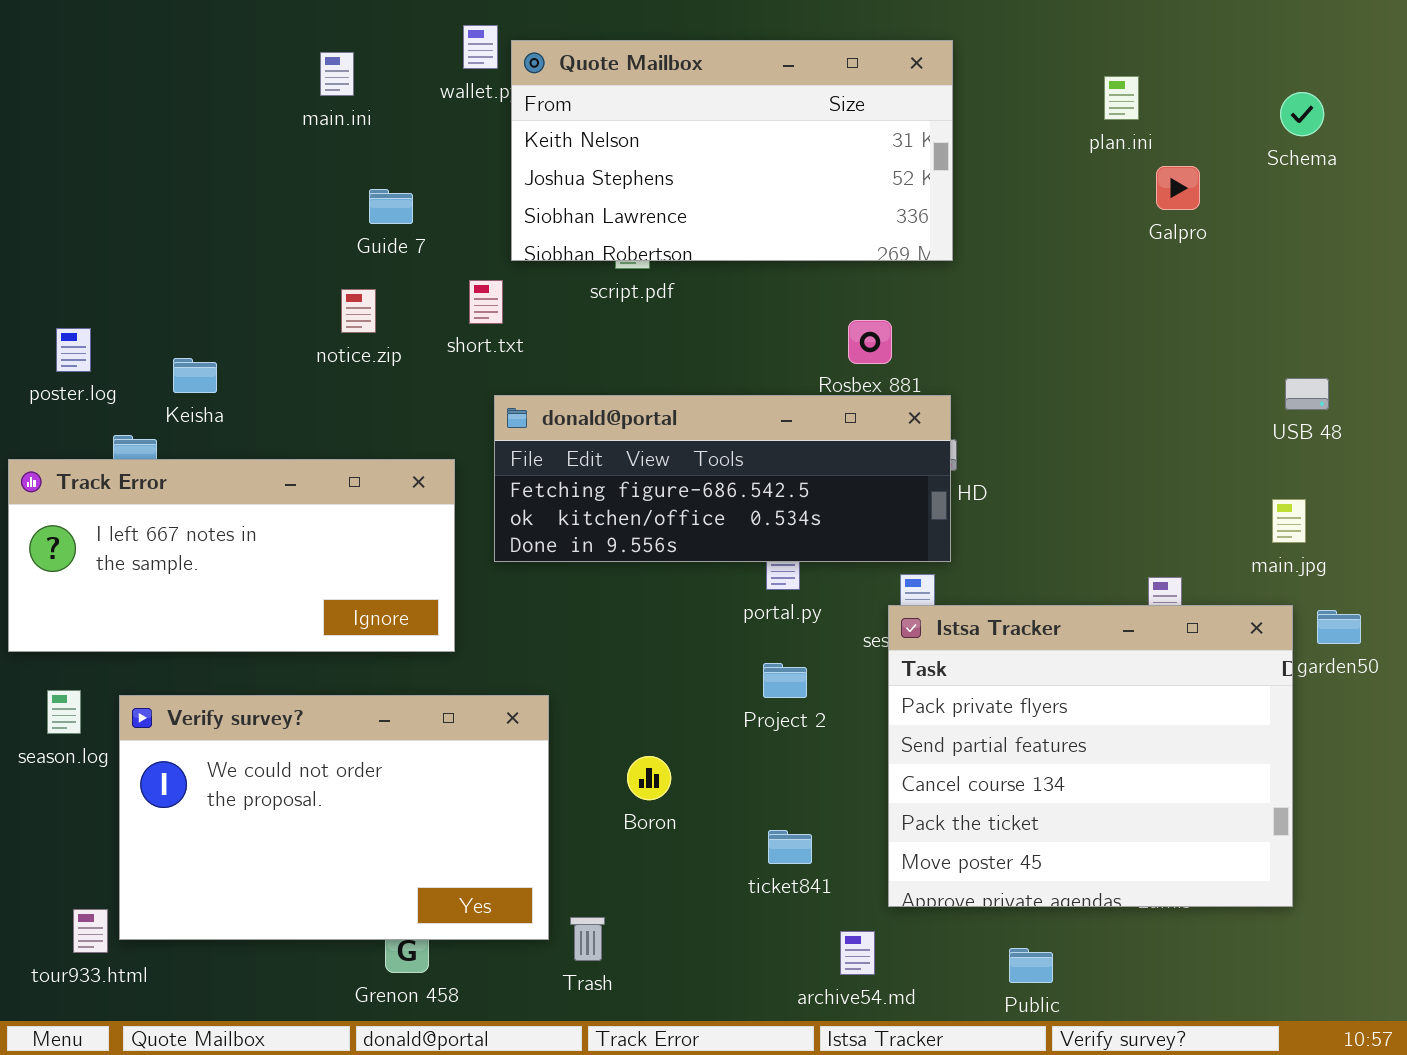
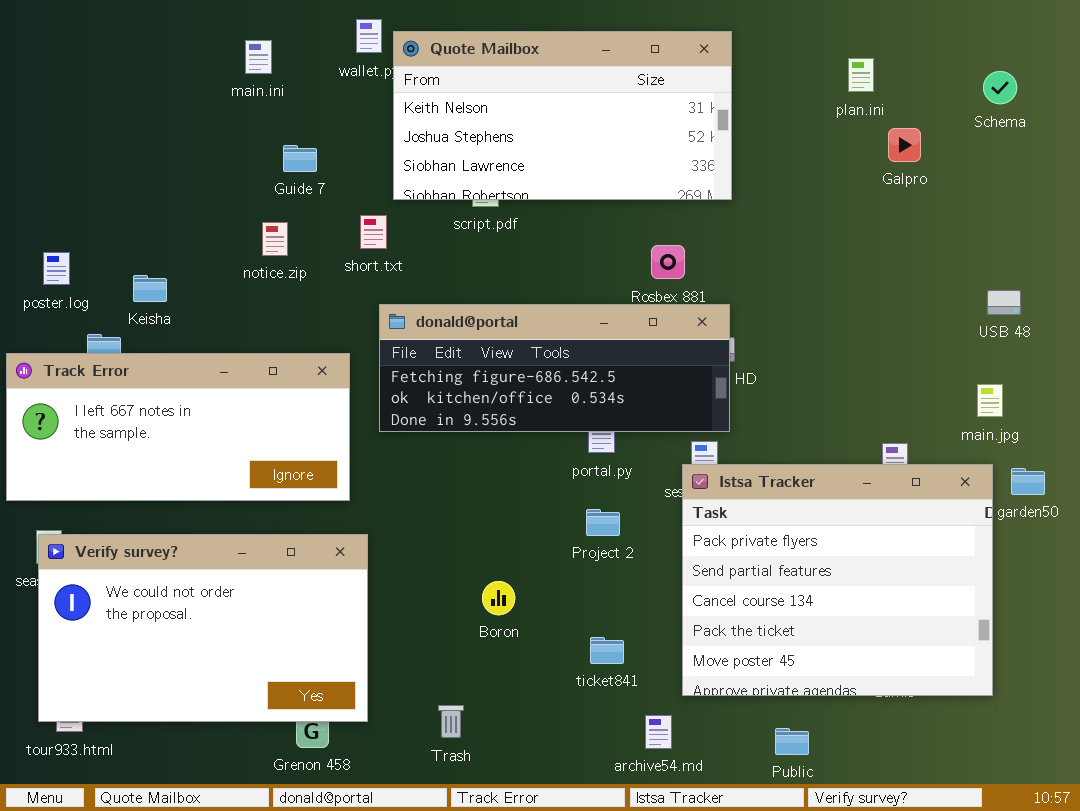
Verify survey?: [119,695,549,940] -> [38,534,368,722], moved

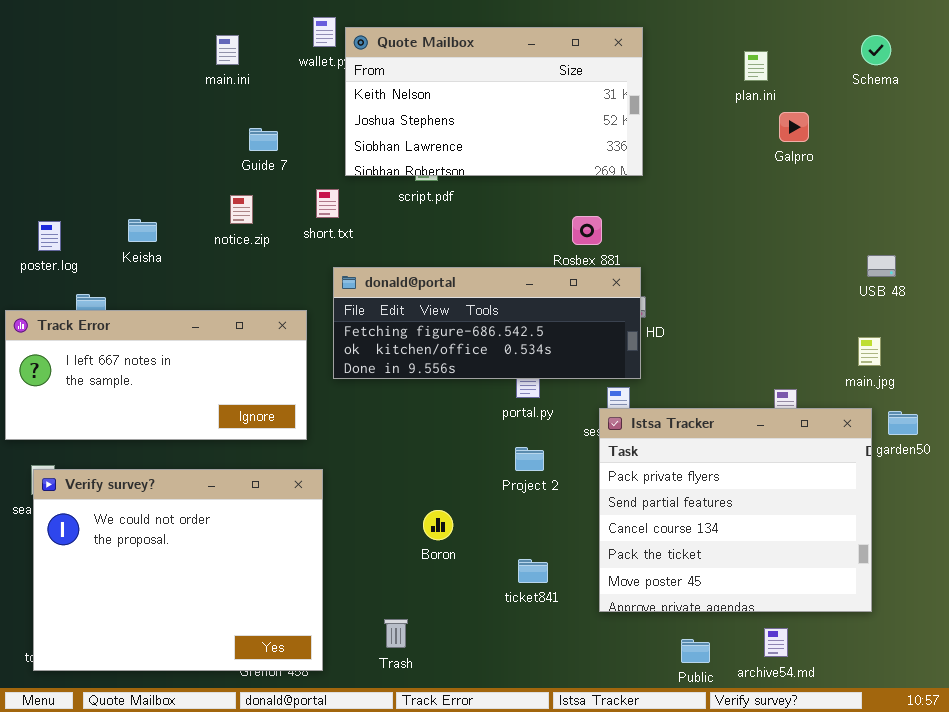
Schema: [983,71,1017,104] -> [861,35,891,65], moved
Keisha: [133,275,167,302] -> [128,219,157,242], moved
Verify survey?: [38,534,368,722] -> [33,469,323,671], resized
archive54.md: [645,715,672,749] -> [764,628,788,657], moved

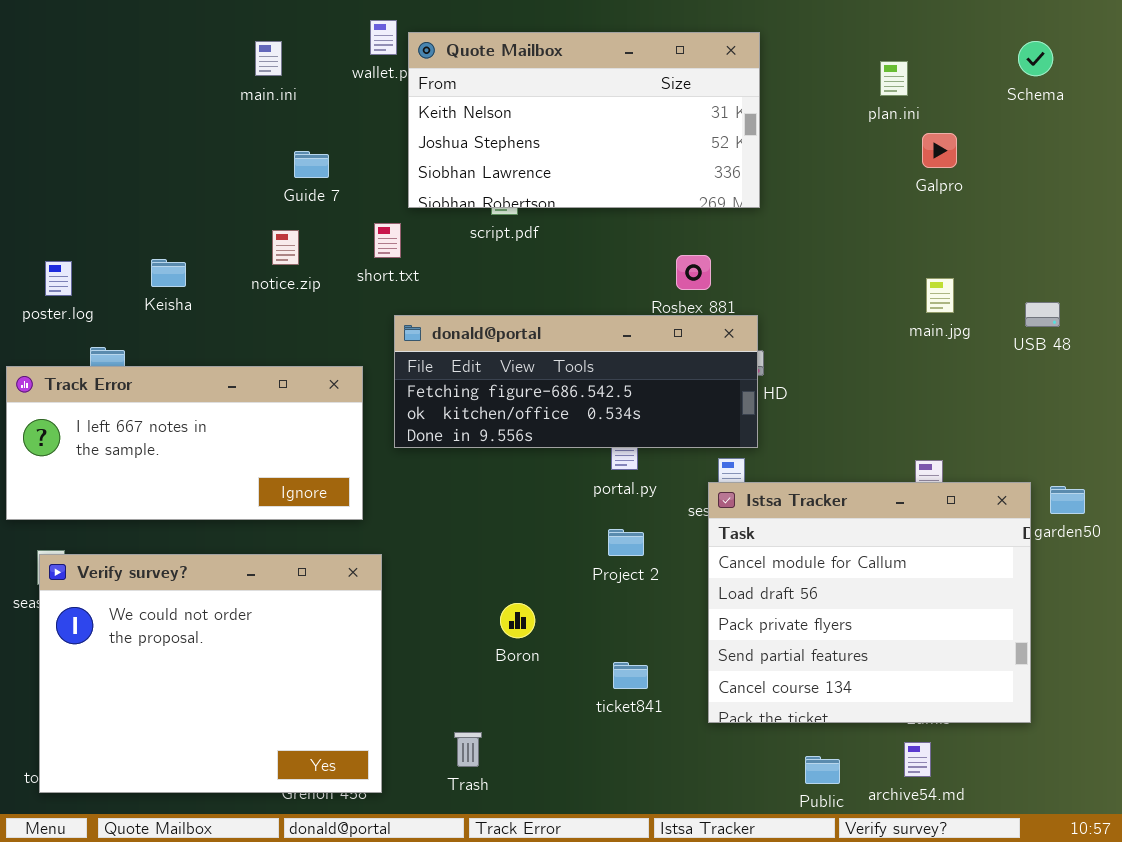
main.jpg: [858,337,881,366] -> [926,278,954,313], moved
Istsa Tracker: [599,408,872,612] -> [708,482,1031,723], scrolled up 2 rows

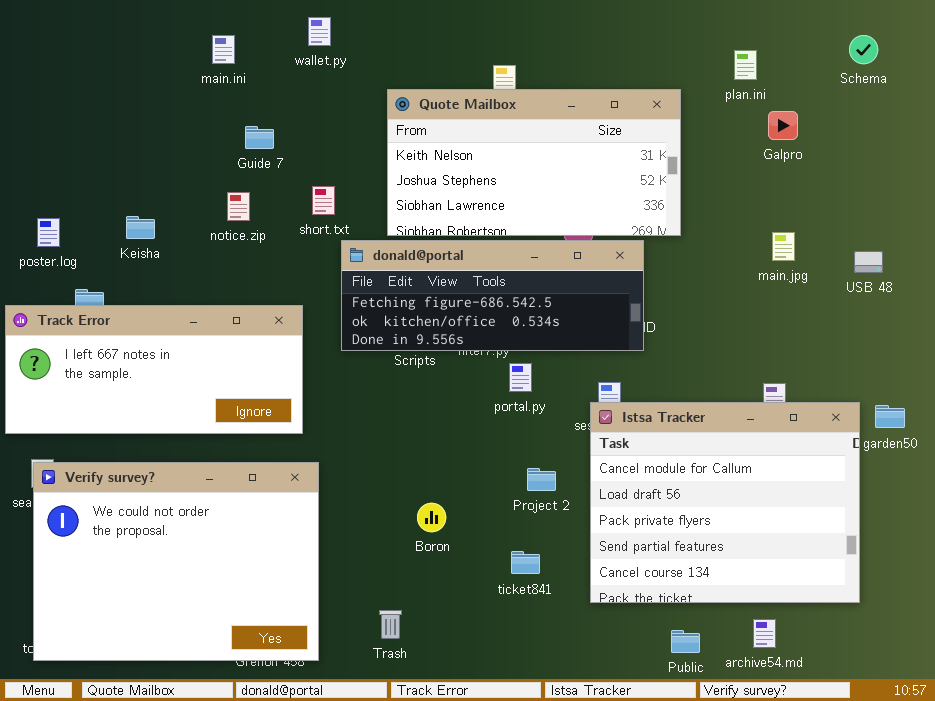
Quote Mailbox: [408,32,760,208] -> [387,89,681,236], moved
donald@portal: [394,315,758,448] -> [341,240,644,351], moved
Project 2: [608,529,644,556] -> [527,468,556,491], moved

